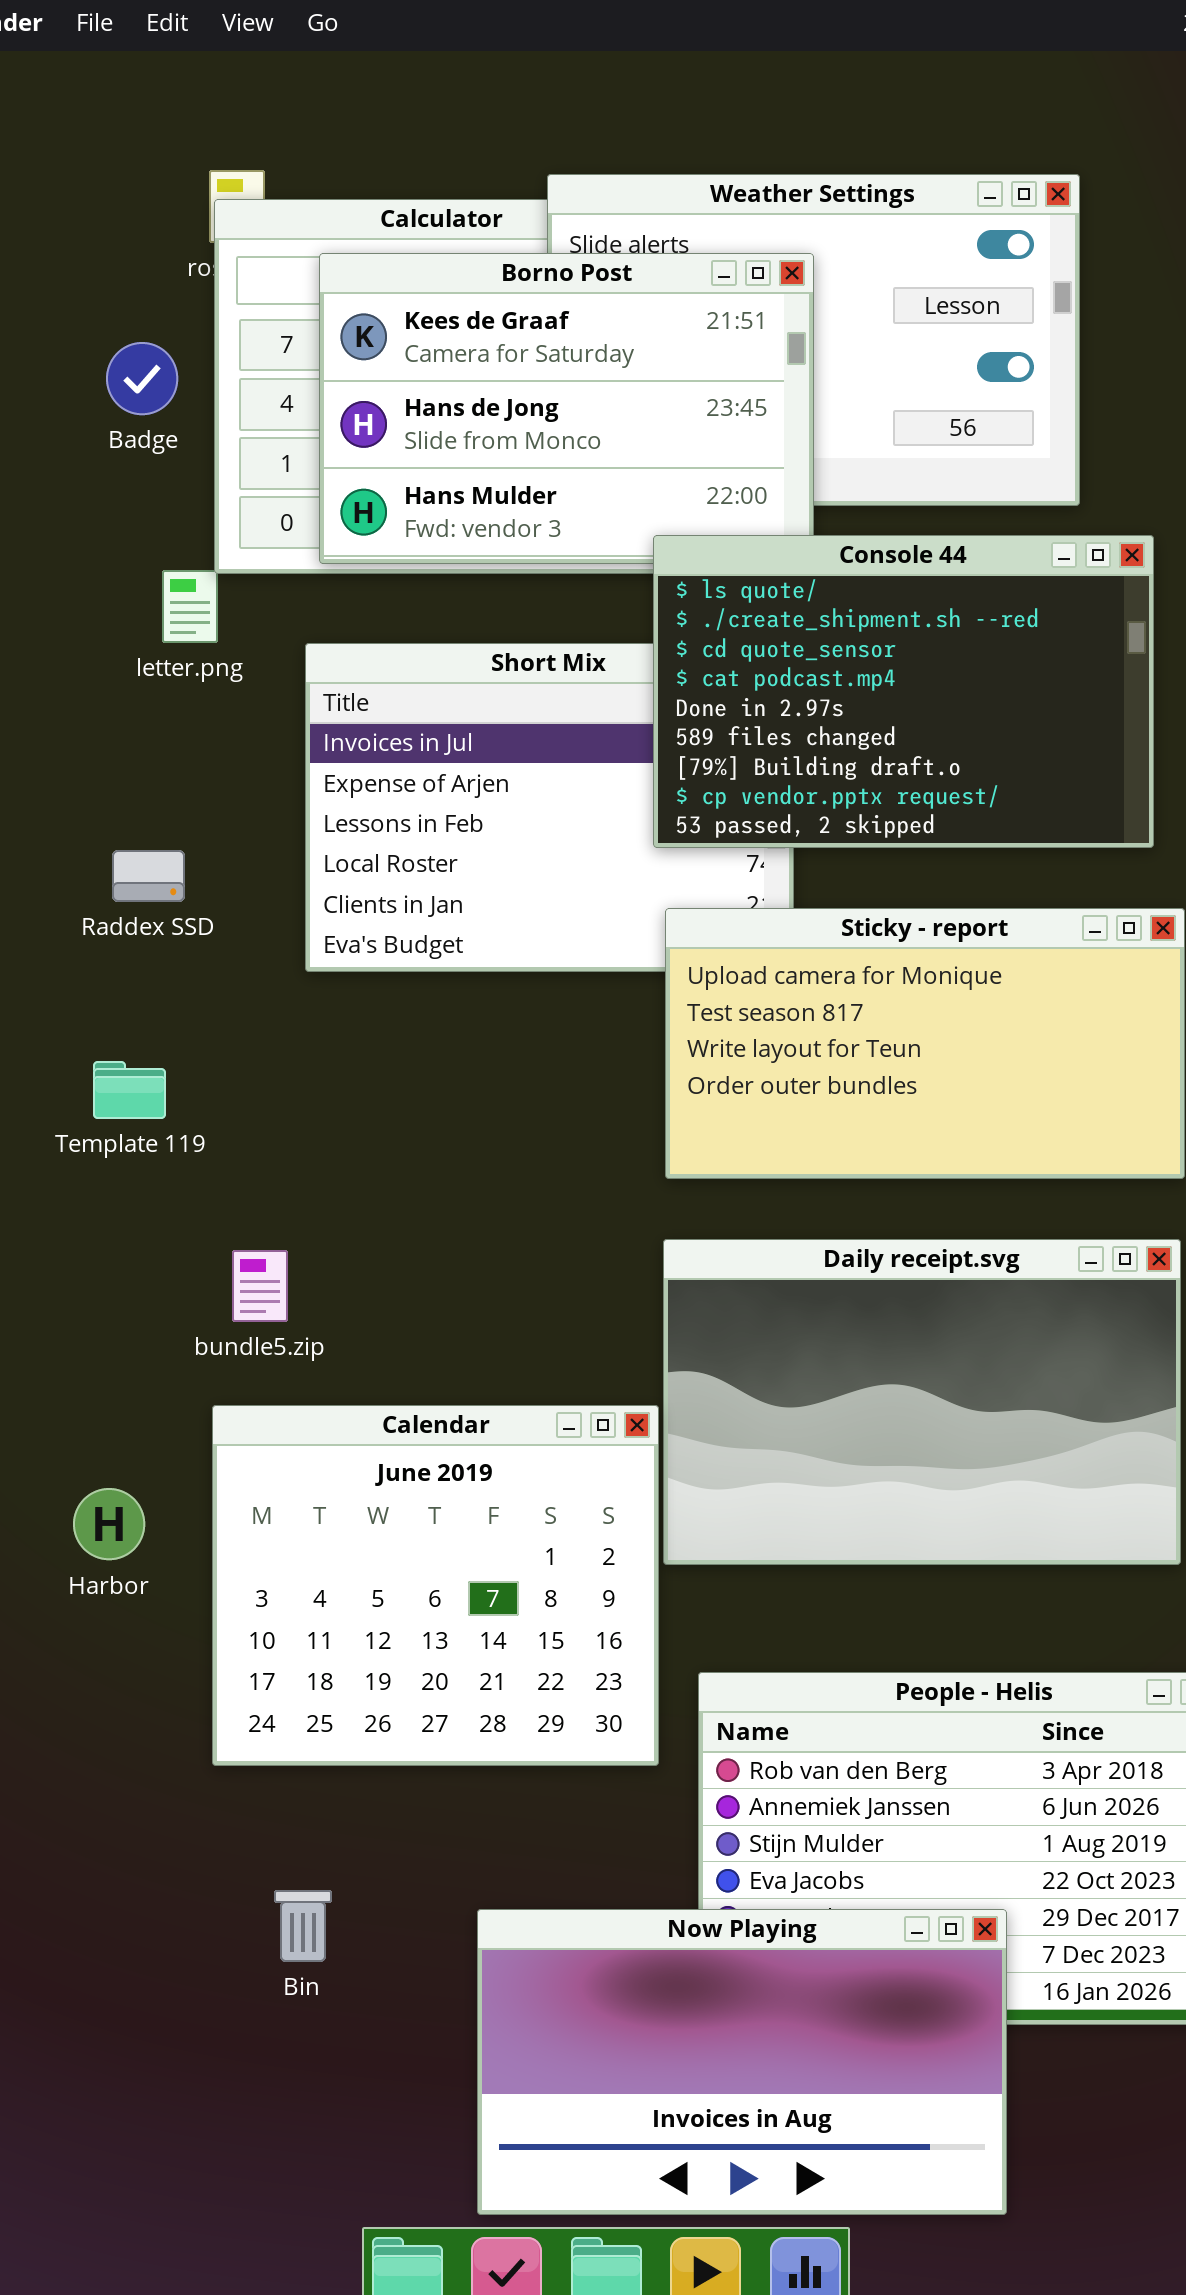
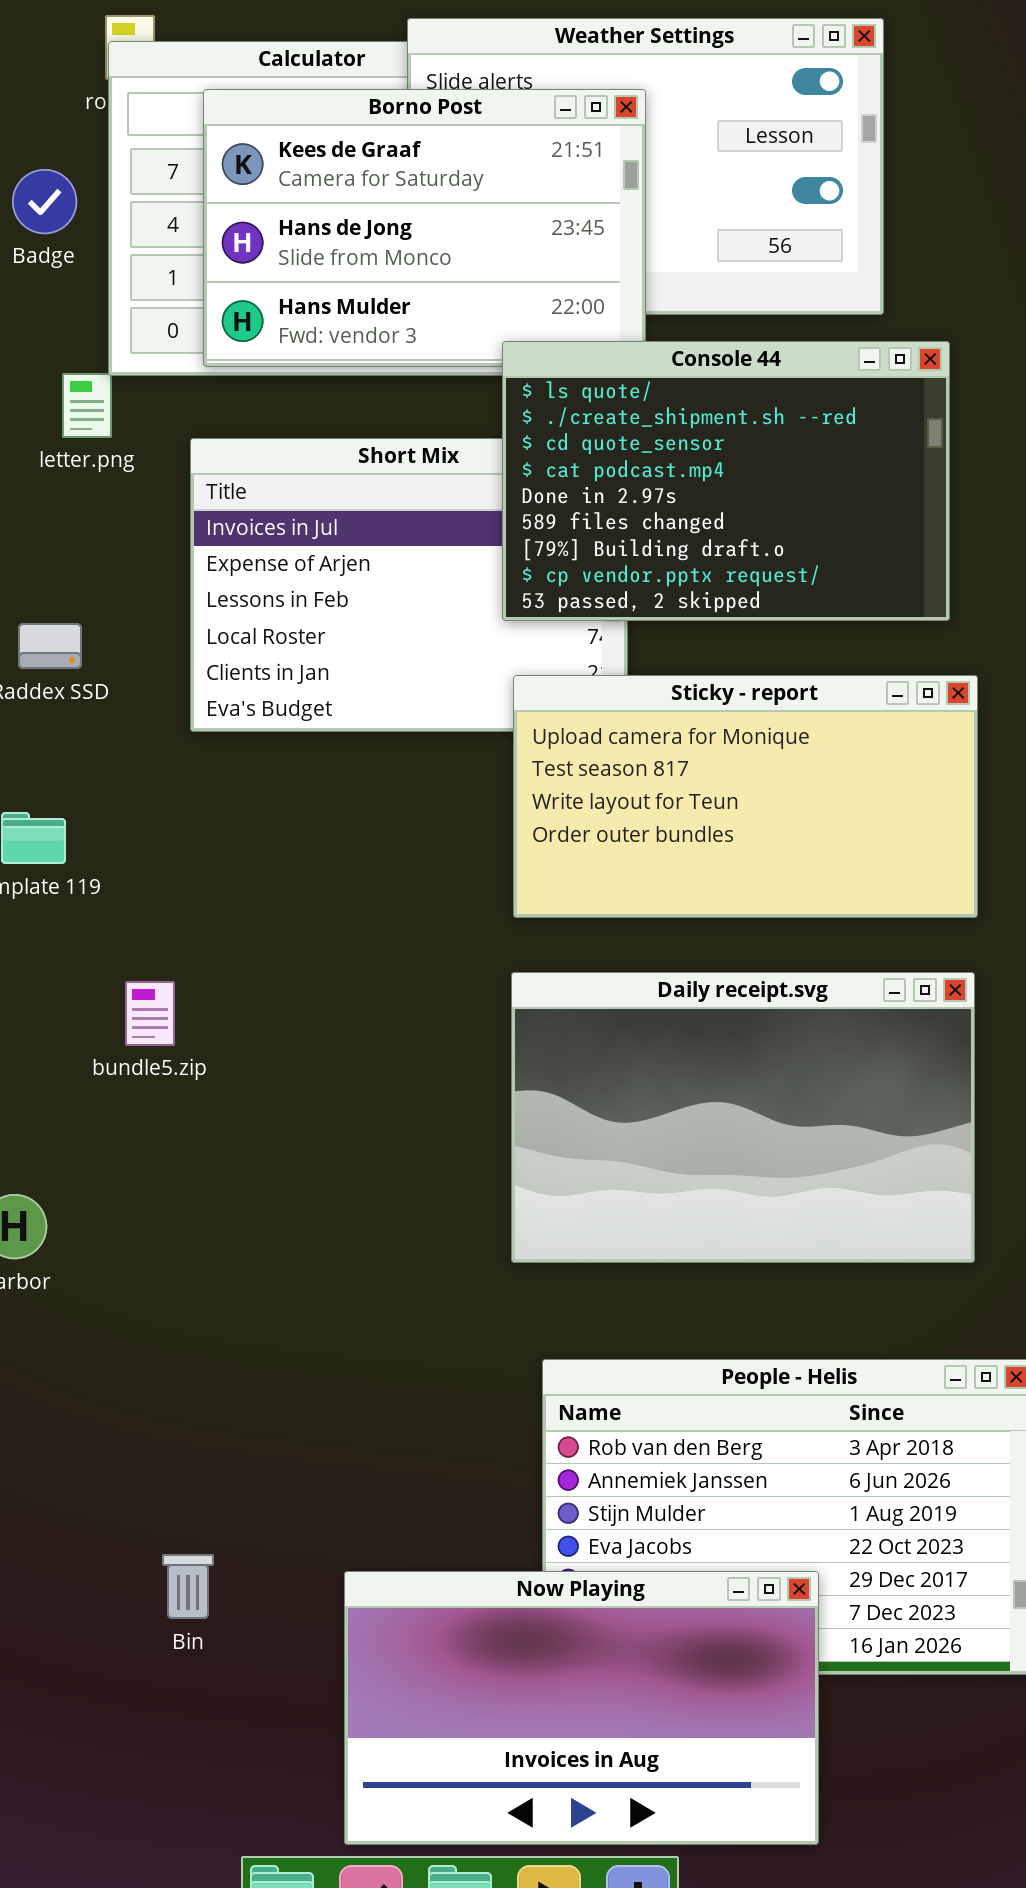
Calendar: [212,1405,659,1766] -> none, closed

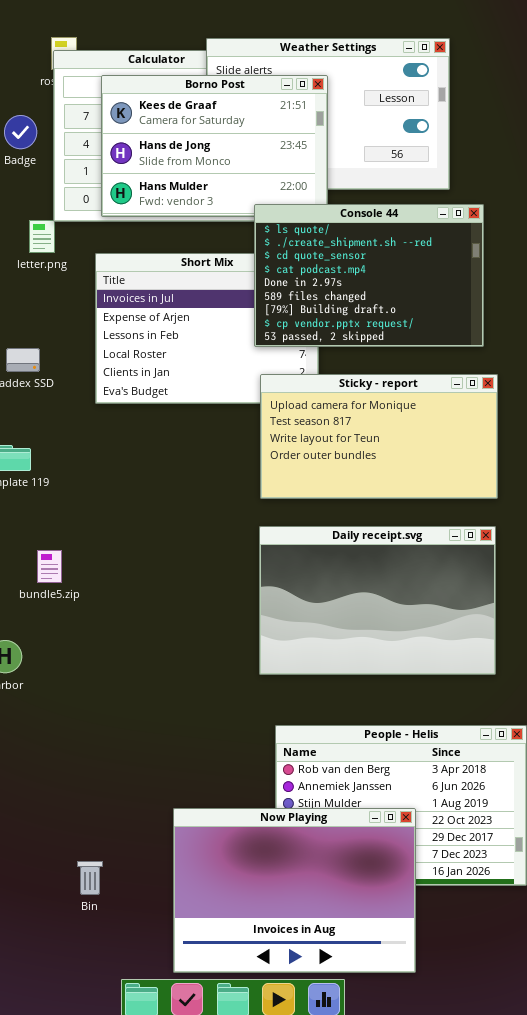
bundle5.zip: [125,981,175,1046] -> [37,550,62,583], moved
Bin: [162,1554,214,1619] -> [77,861,103,895], moved
Now Playing: [344,1571,819,1845] -> [173,808,416,973], resized

